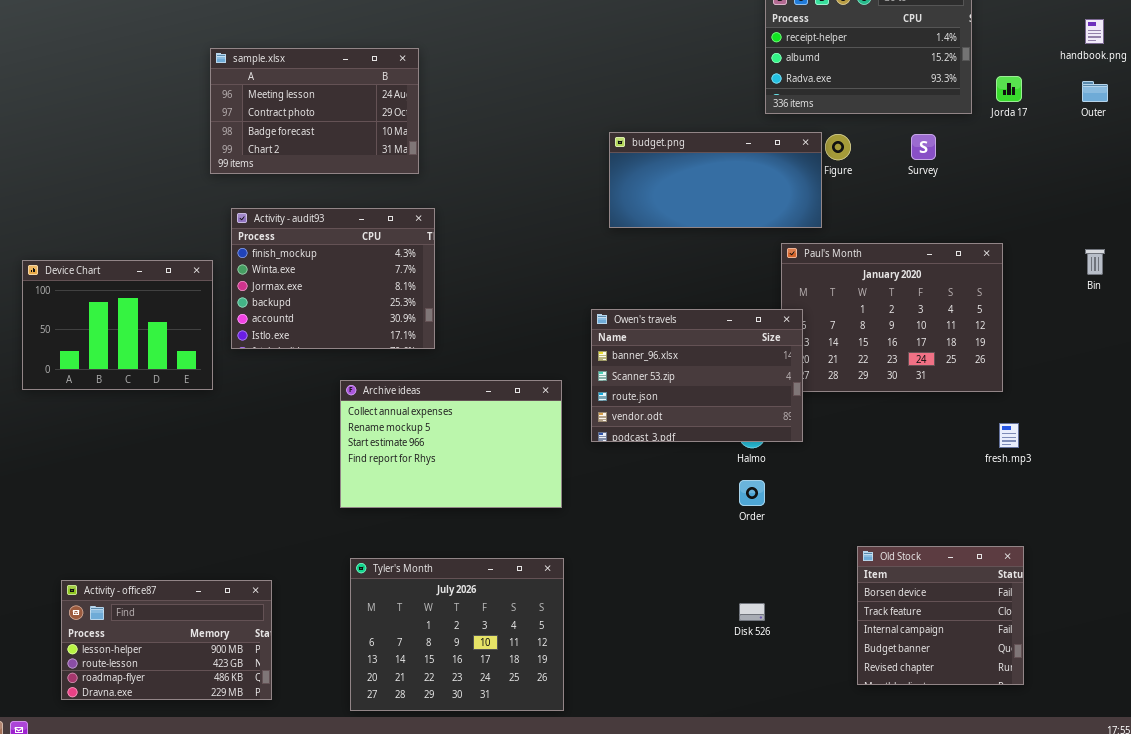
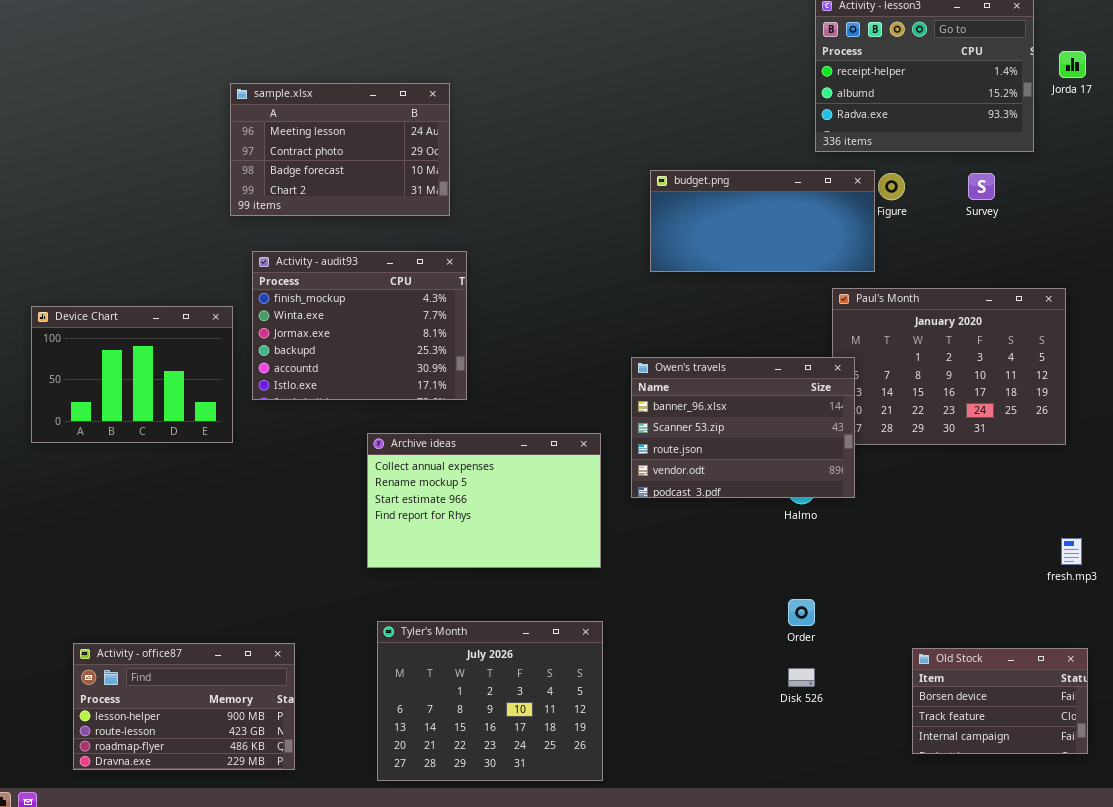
Jorda 17: [996,76,1022,102] -> [1059,51,1086,78], moved
fresh.mp3: [999,423,1019,448] -> [1061,538,1082,565], moved
Order: [739,480,765,506] -> [788,599,815,626], moved
Old Stock: [857,546,1024,685] -> [912,648,1088,754], resized

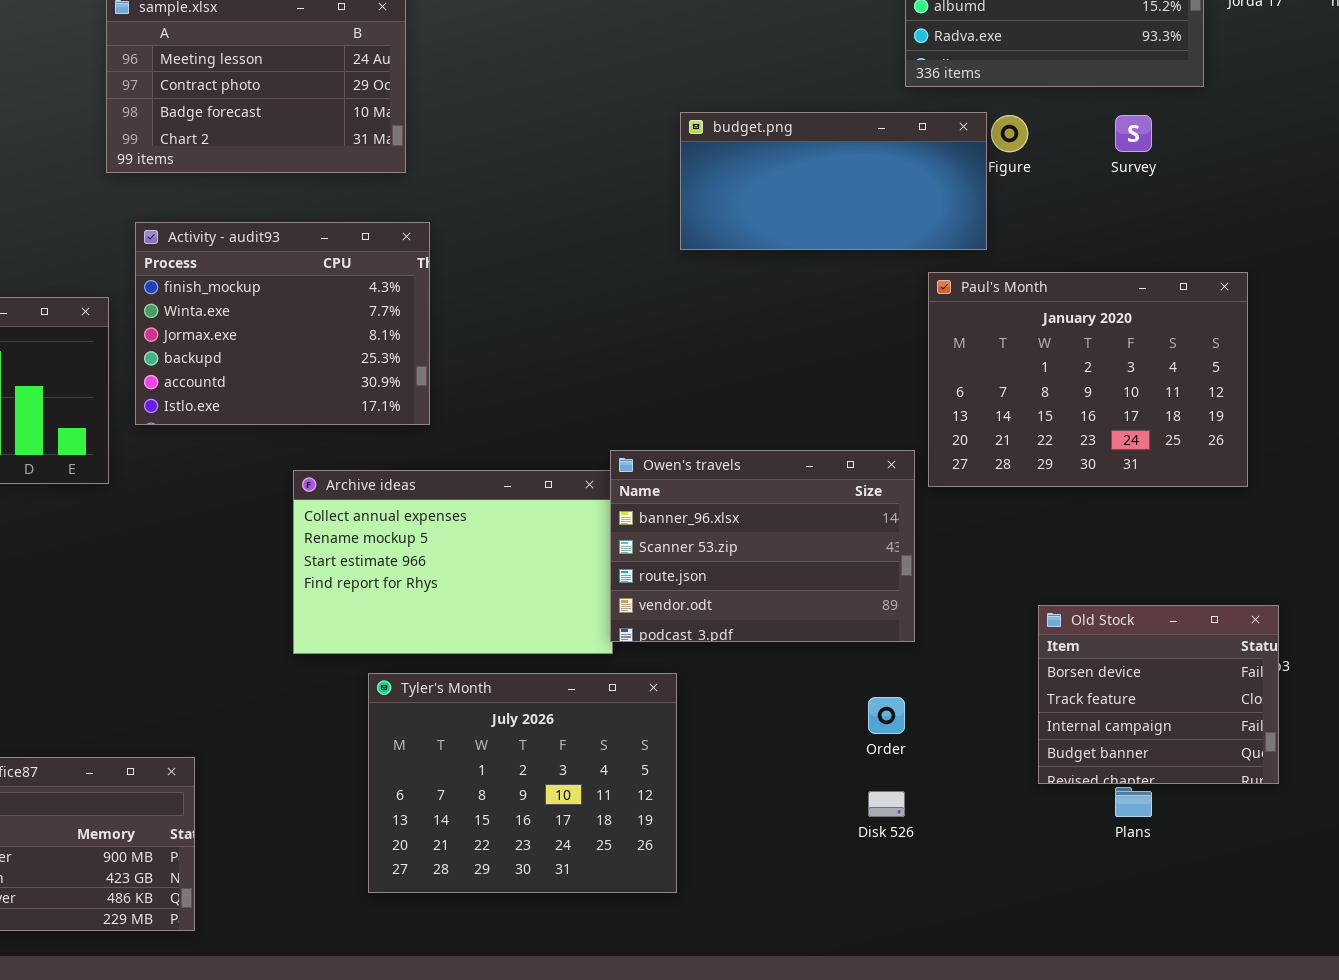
Owen's travels: [631,357,855,498] -> [610,450,915,642], moved
Tyler's Month: [377,621,603,781] -> [368,673,677,893], moved
Old Stock: [912,648,1088,754] -> [1038,605,1279,784], moved, resized

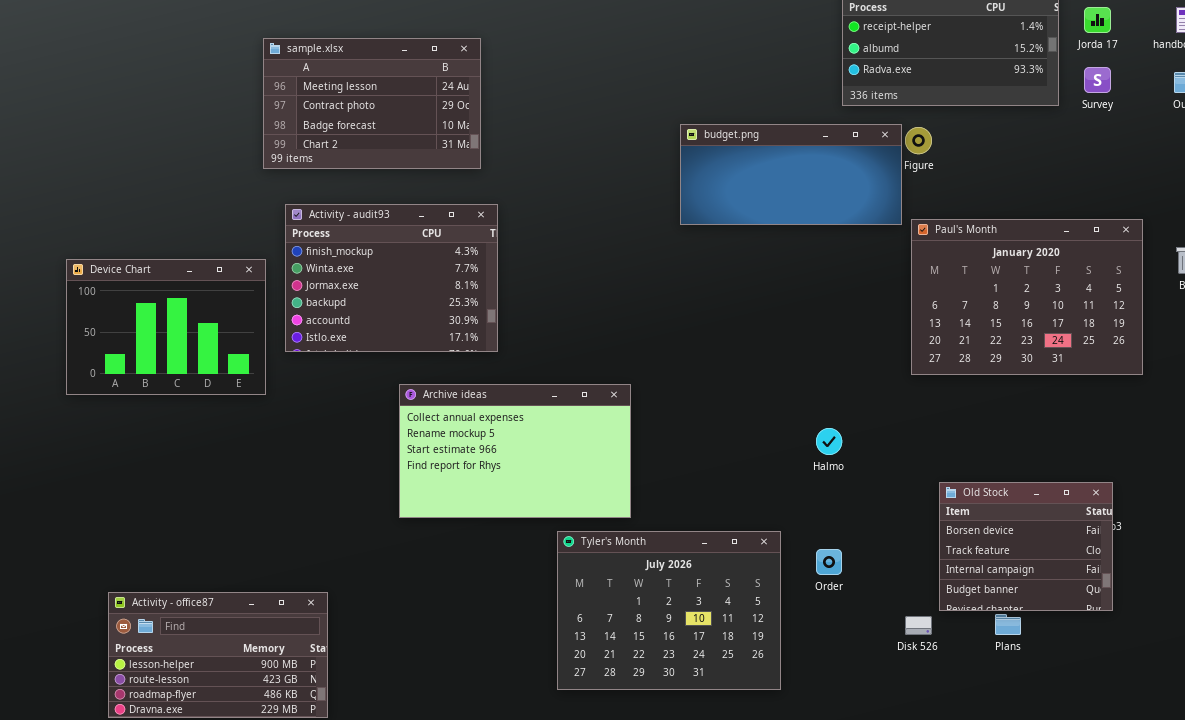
Survey: [1115,115,1152,152] -> [1084,67,1111,93], moved
Paul's Month: [928,272,1248,487] -> [911,219,1143,375], moved
Owen's travels: [610,450,915,642] -> none, closed
Tyler's Month: [368,673,677,893] -> [557,531,781,690], moved
Disk 526: [868,791,905,817] -> [905,616,932,635], moved

